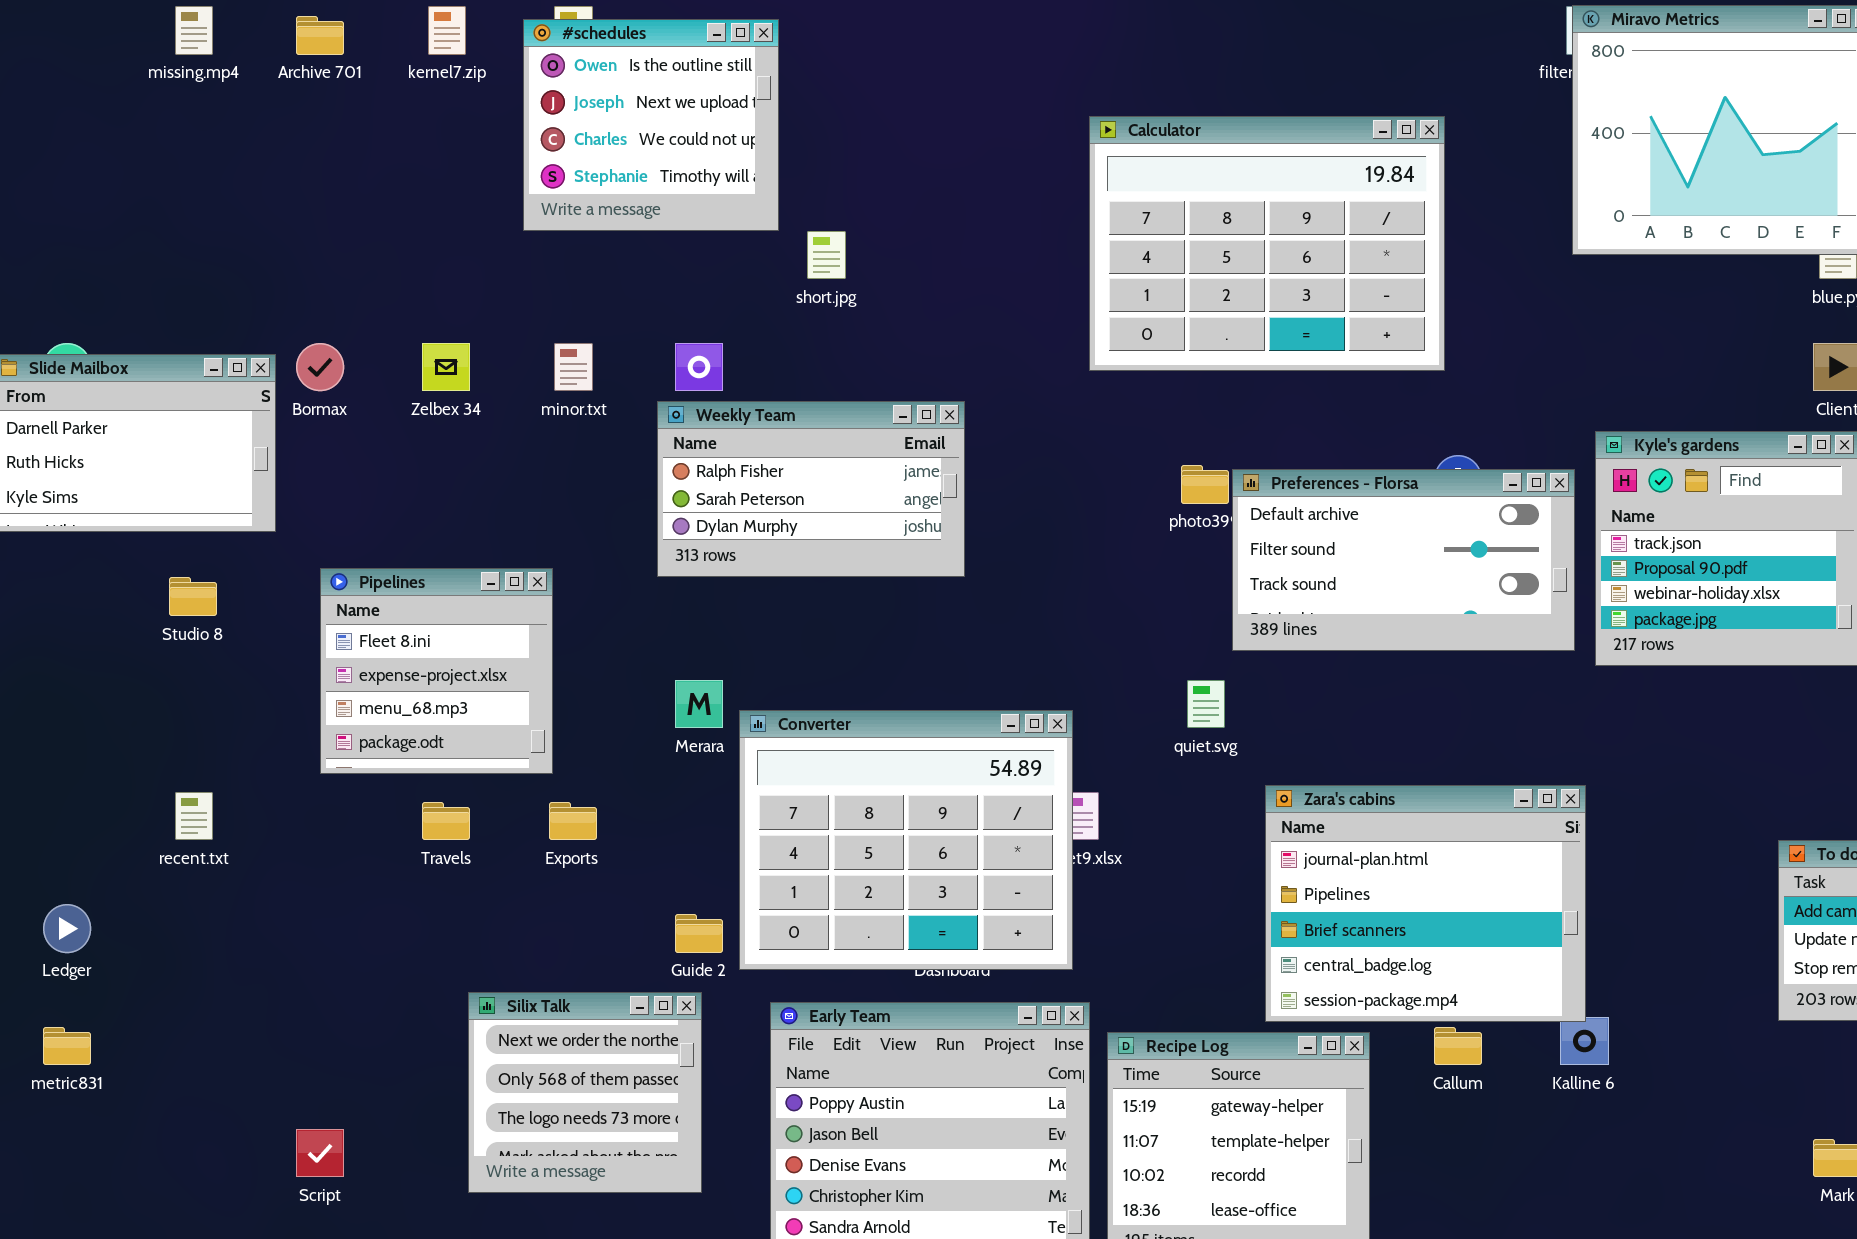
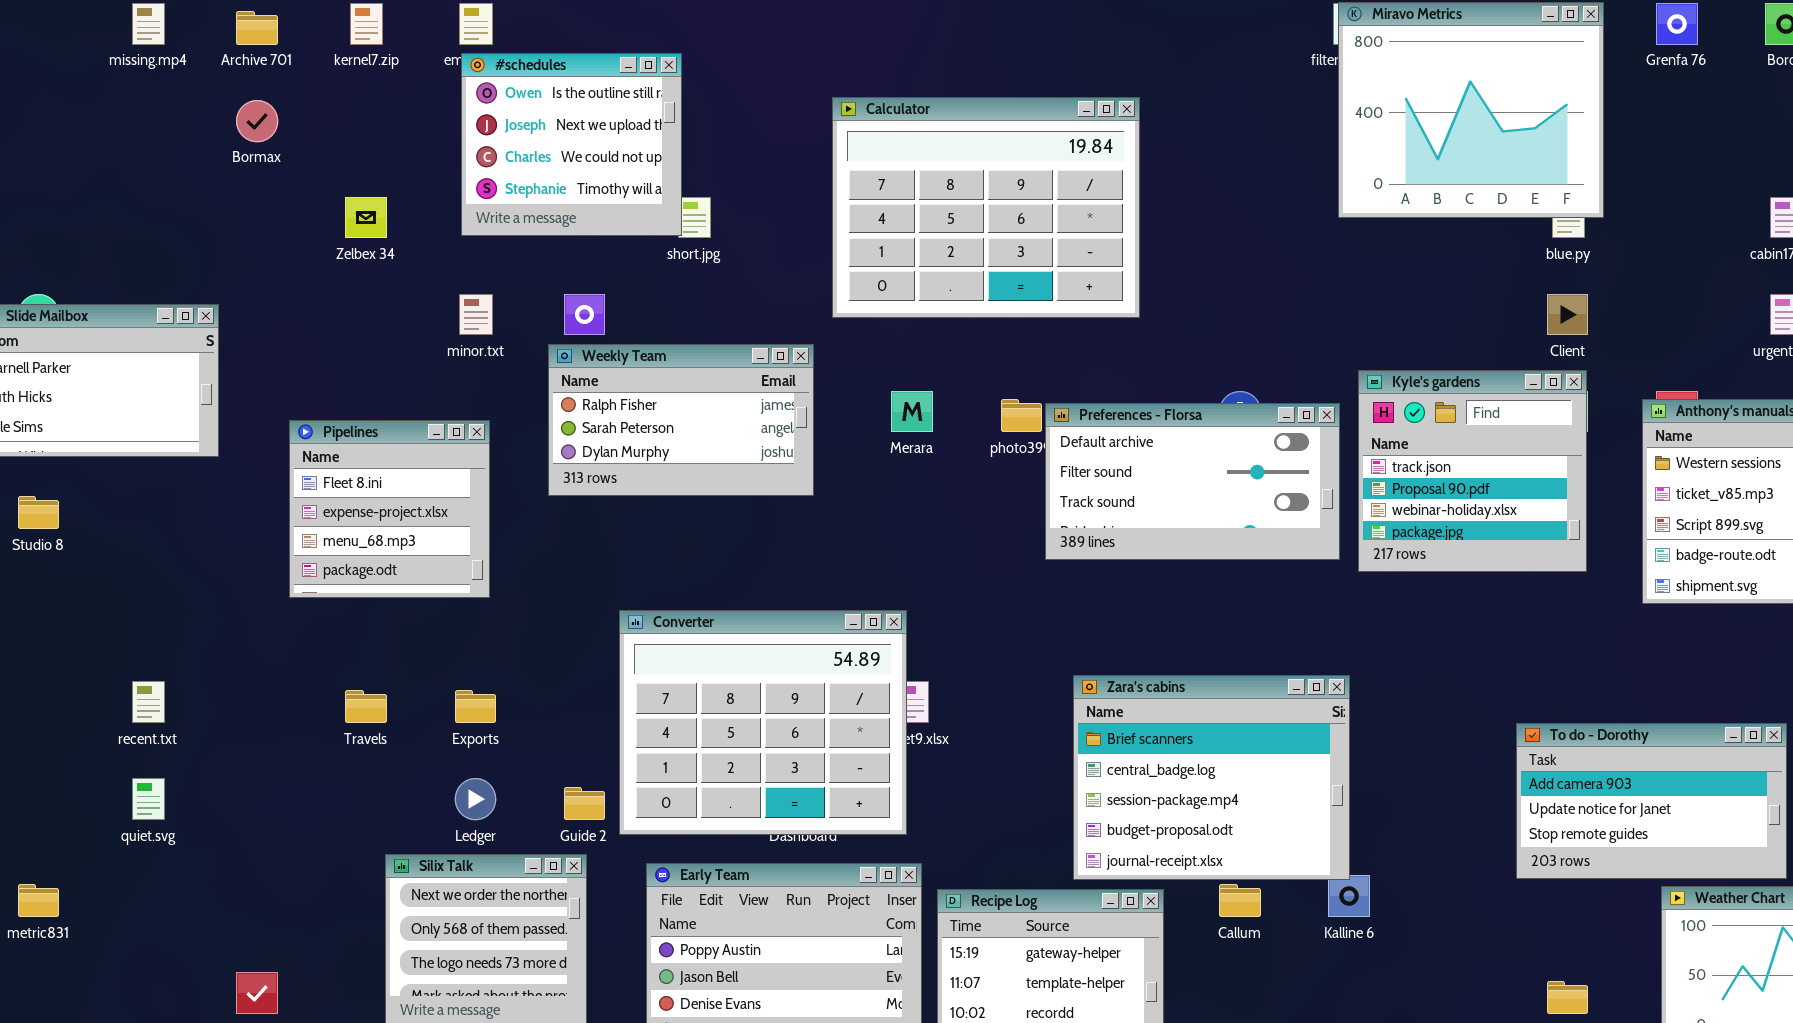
#schedules: [523,19,779,231] -> [461,53,682,236], moved
Calculator: [1089,116,1445,371] -> [832,97,1140,318], moved
Bormax: [296,343,344,391] -> [236,100,278,142], moved
Zelbex 34: [422,343,470,391] -> [345,197,387,238], moved
Pipelines: [320,568,553,774] -> [289,420,490,598], moved
Studio 8: [169,577,217,616] -> [18,496,59,529], moved
Merara: [675,680,723,728] -> [891,391,933,432], moved
quiet.svg: [1187,680,1225,728] -> [132,778,165,820], moved
Zara's cabins: [1265,785,1586,1022] -> [1073,675,1350,880], scrolled down 2 rows
Ledger: [43,904,91,953] -> [455,778,496,820], moved

